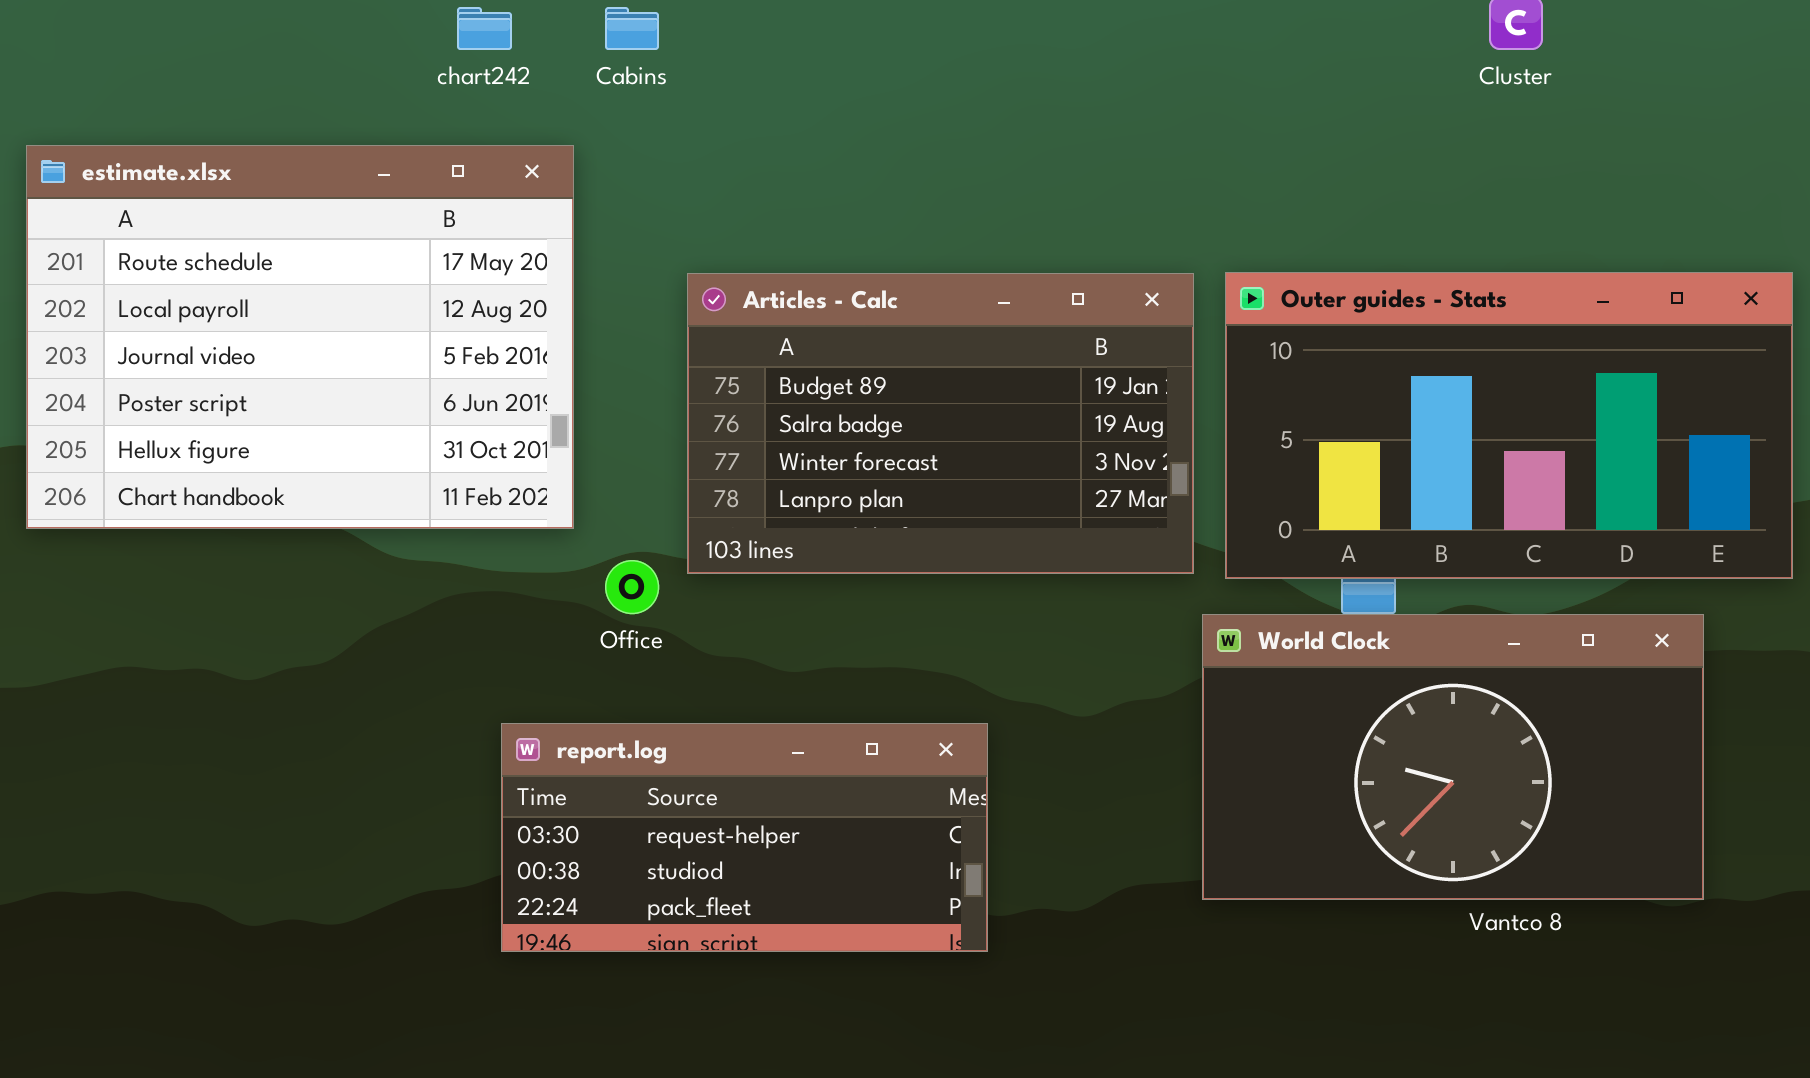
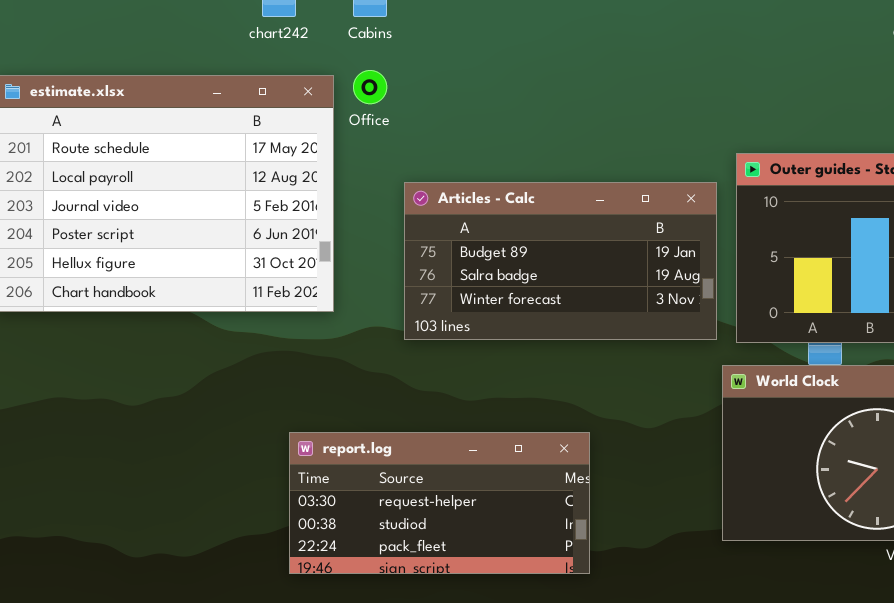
Articles - Calc: [687,273,1194,574] -> [404,182,717,340], resized
Office: [605,560,659,614] -> [353,70,387,104], moved

